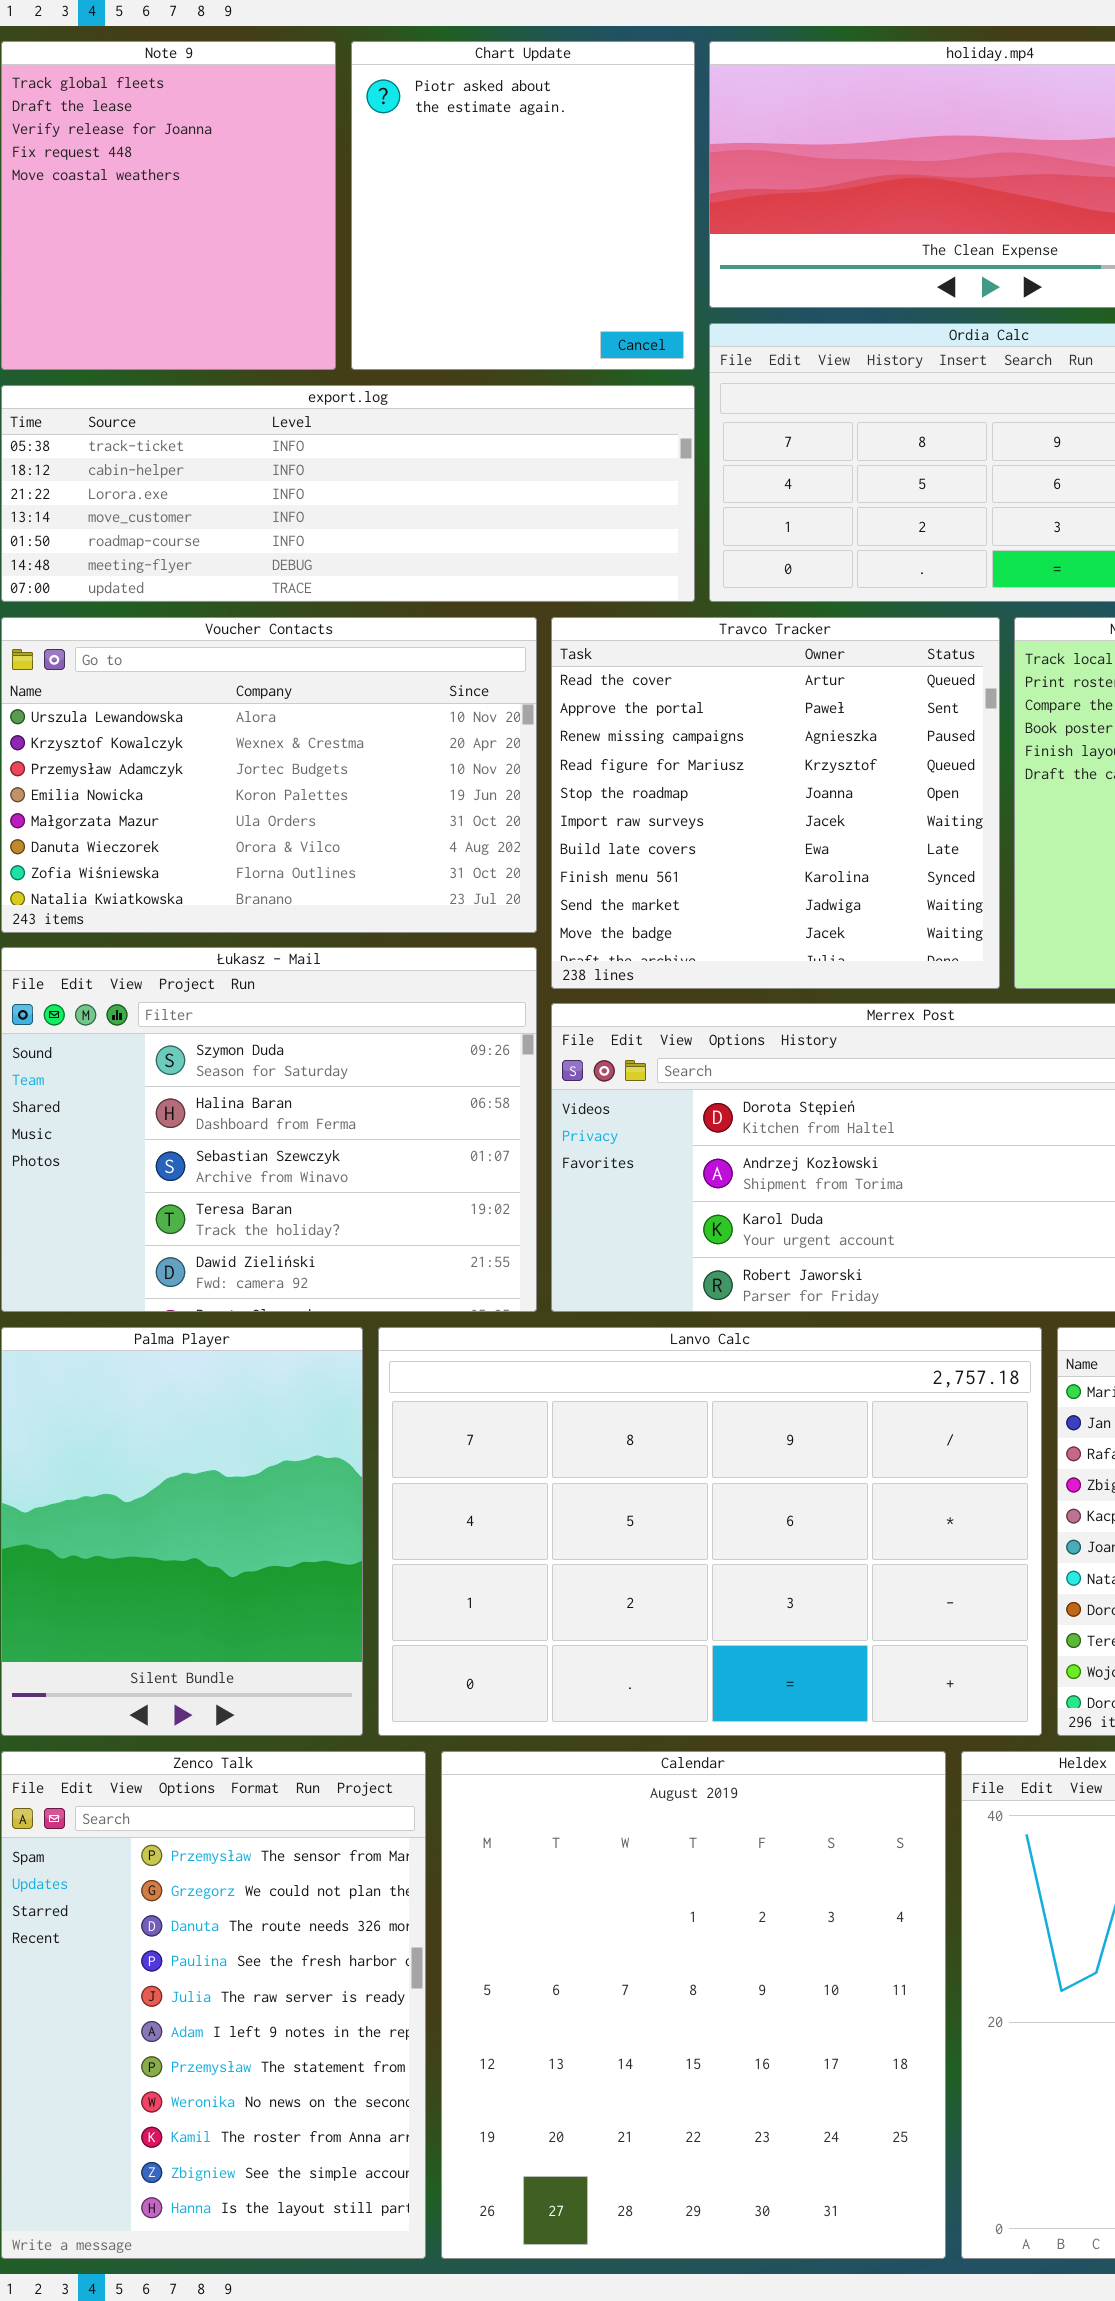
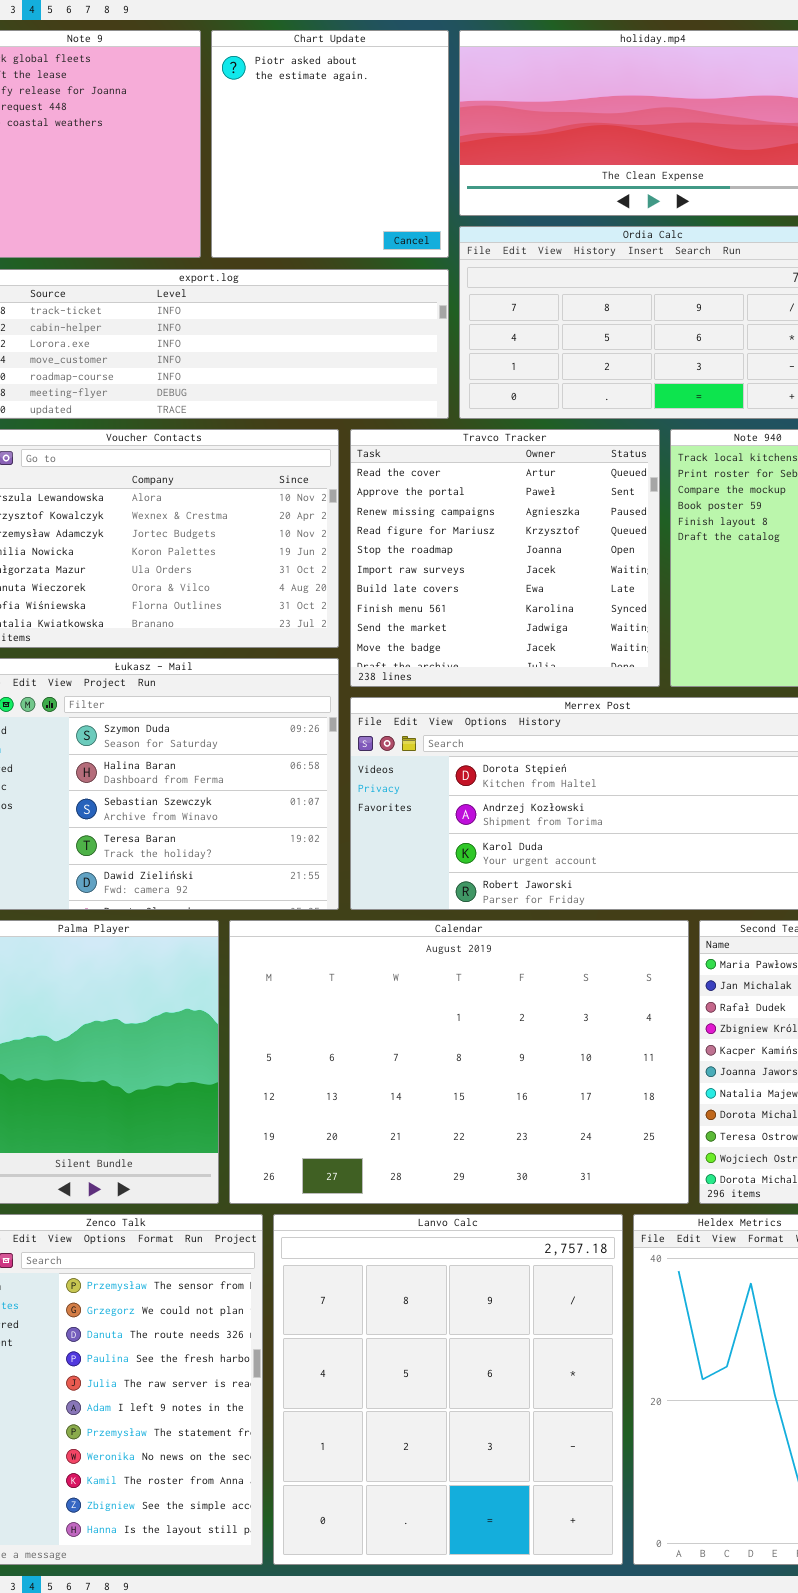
Lanvo Calc: [378,1327,1042,1736] -> [273,1214,623,1565], moved, resized
Calendar: [441,1751,946,2259] -> [229,920,689,1204], moved, resized

